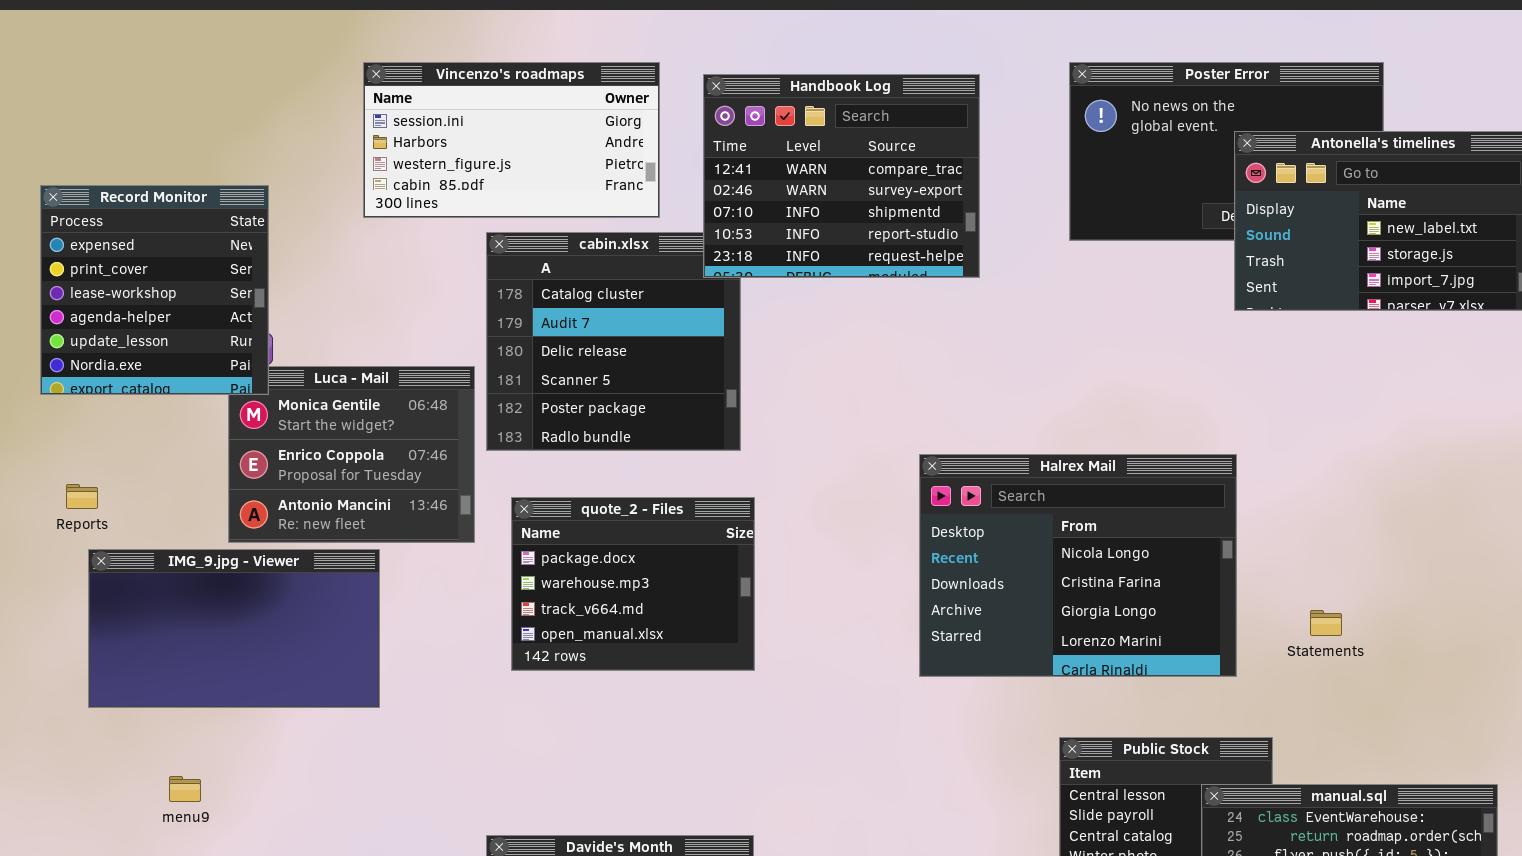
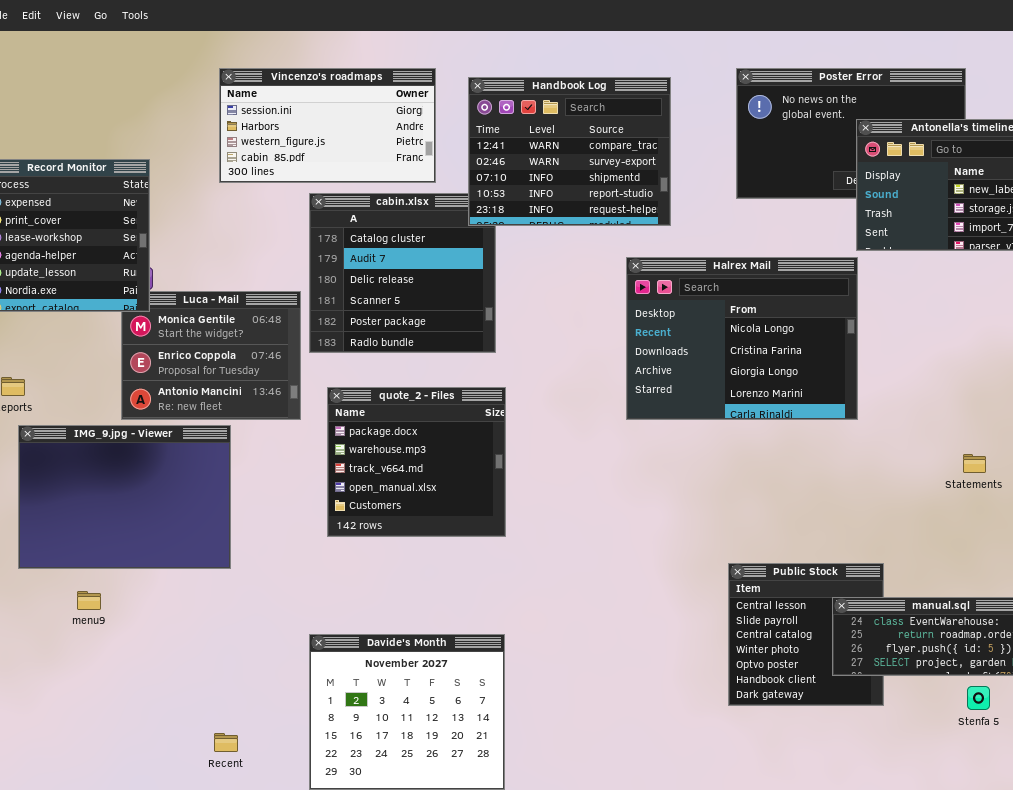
Halrex Mail: [919,454,1237,677] -> [626,257,858,420], moved
quote_2 - Files: [511,497,755,671] -> [327,387,506,537], resized
IMG_9.jpg - Viewer: [88,549,380,708] -> [18,425,231,569], resized
Statements: [1310,610,1342,636] -> [963,454,986,473], moved

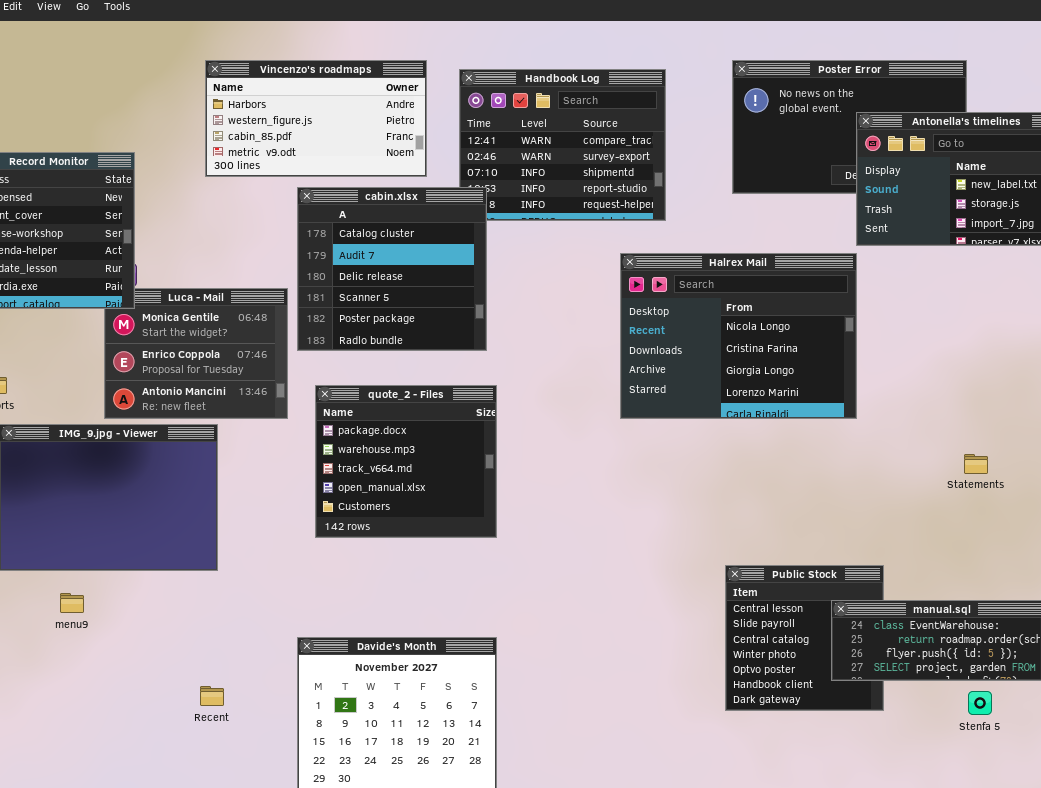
Vincenzo's roadmaps: [219,68,436,183] -> [205,60,427,177], scrolled down 1 row
cabin.xlsx: [309,193,496,353] -> [297,187,487,351], raised
Recent: [214,733,238,752] -> [200,686,224,706], moved

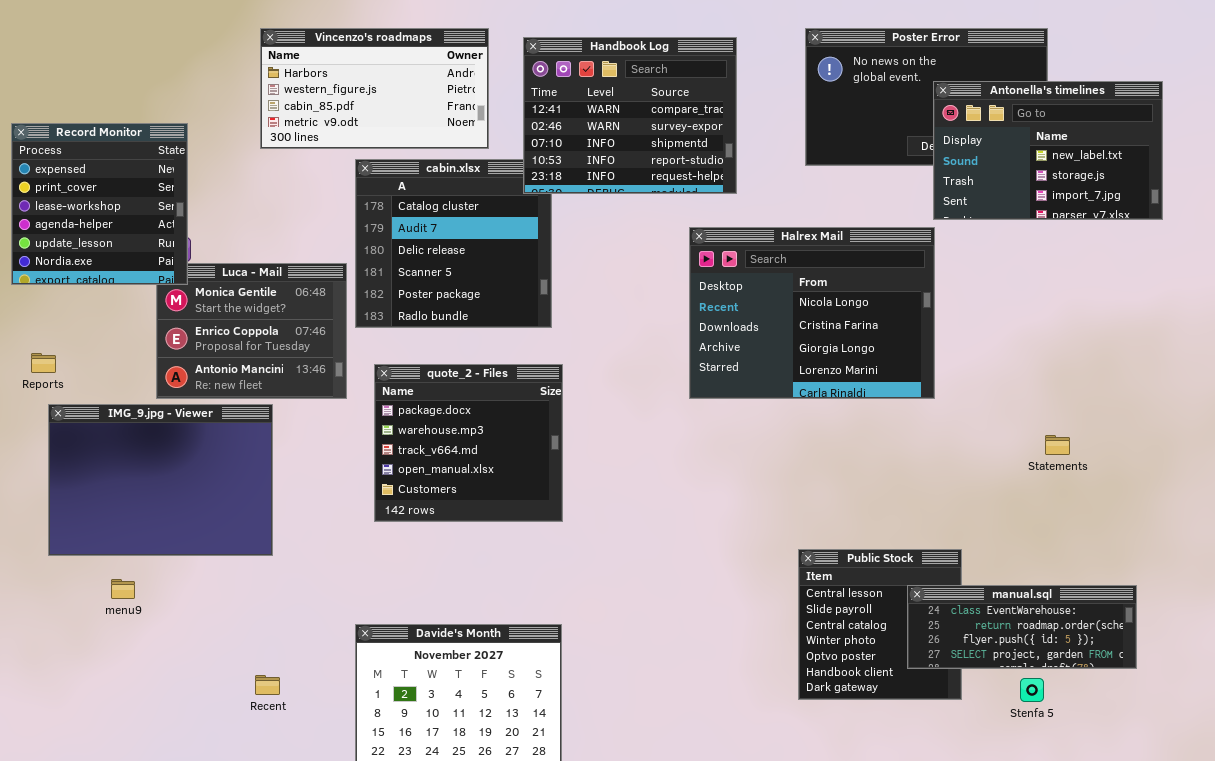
Handbook Log: [459,69,666,221] -> [523,37,737,194], raised
Stenfa 5: [968,691,992,715] -> [1020,678,1044,702], moved

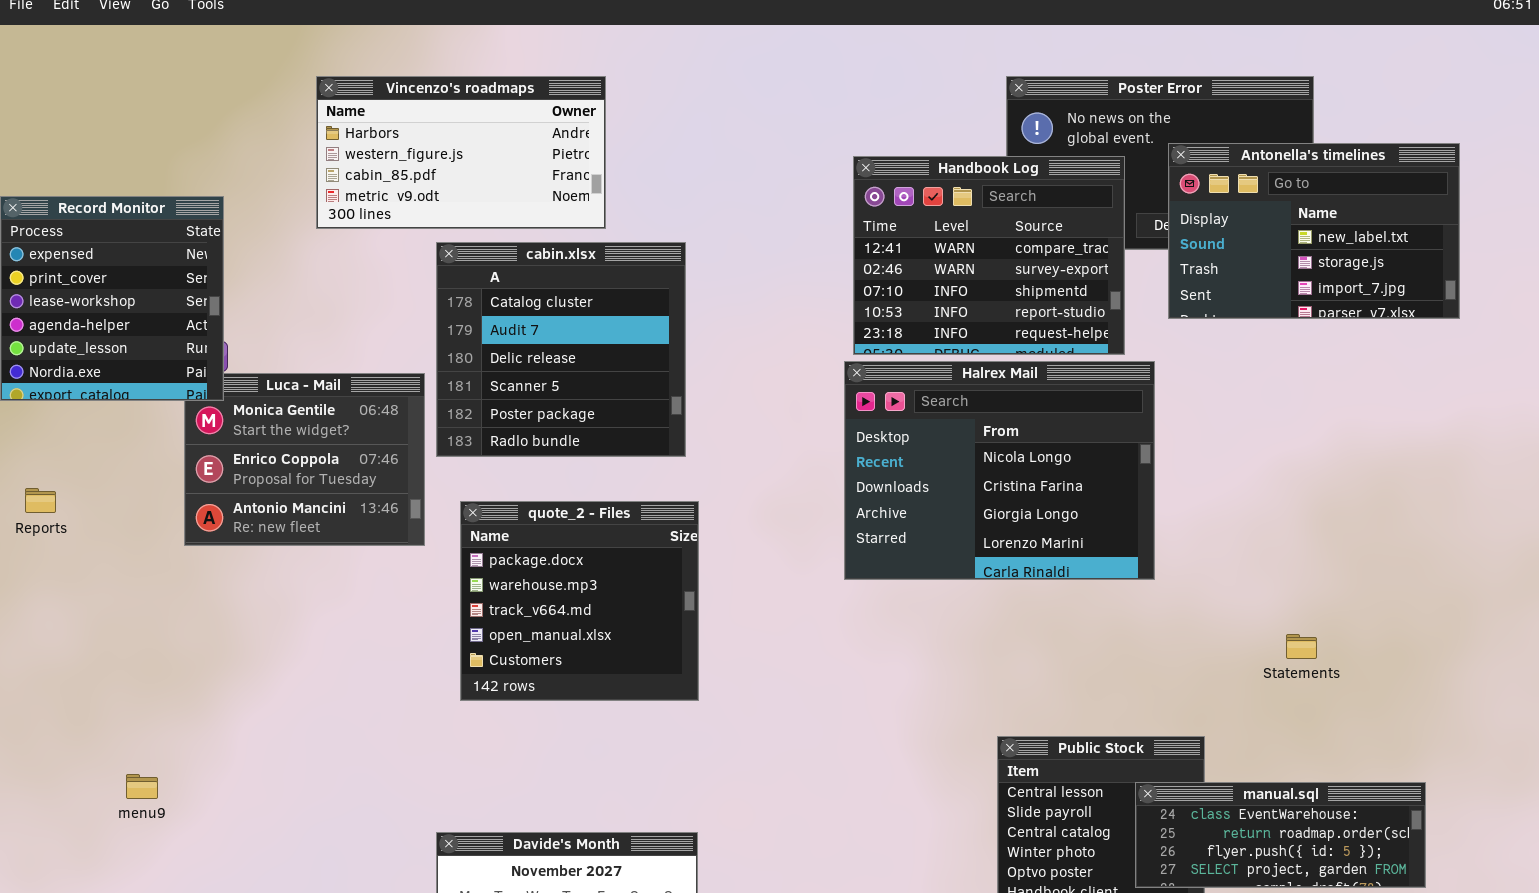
Handbook Log: [523,37,737,194] -> [853,156,1125,355], moved
Halrex Mail: [689,227,935,399] -> [844,361,1155,580], moved
IMG_9.jpg - Viewer: [48,404,273,556] -> none, closed
Statements: [1045,435,1070,455] -> [1286,634,1317,659], moved

